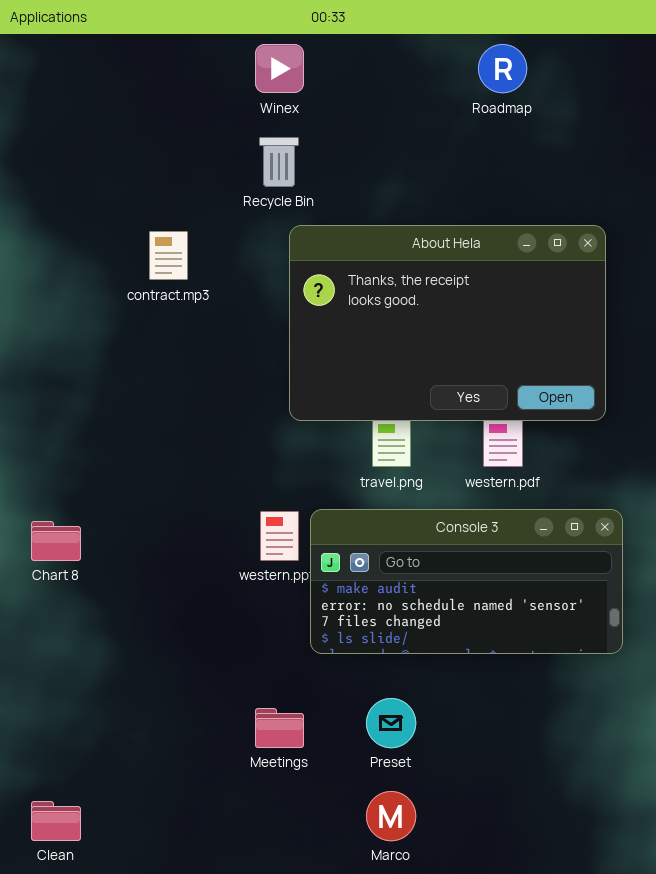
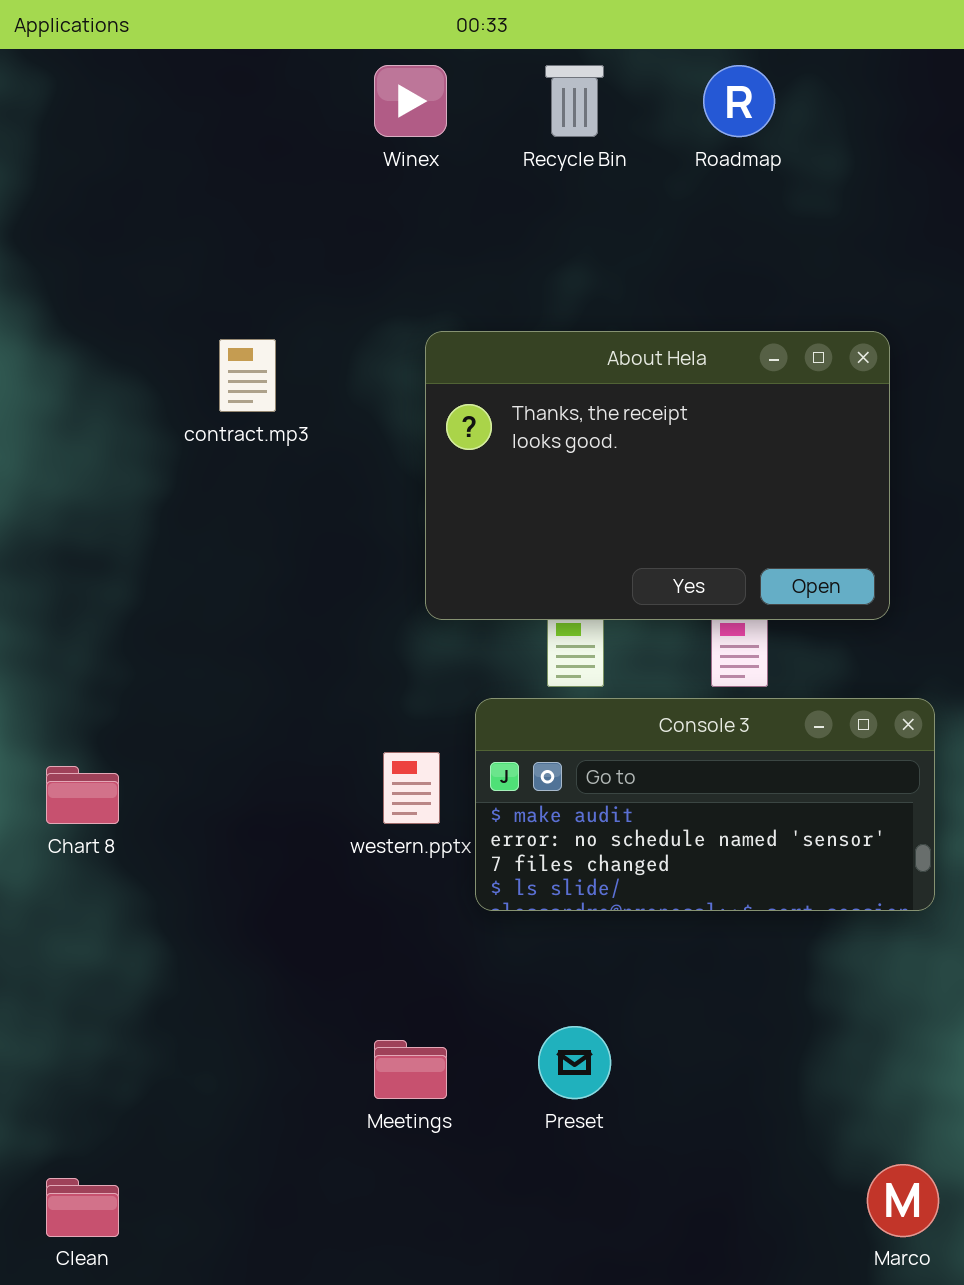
Recycle Bin: [259,137,299,187] -> [545,65,604,137], moved
Console 3: [310,509,623,654] -> [475,698,935,911], moved
Marco: [366,791,416,841] -> [867,1164,939,1237], moved

